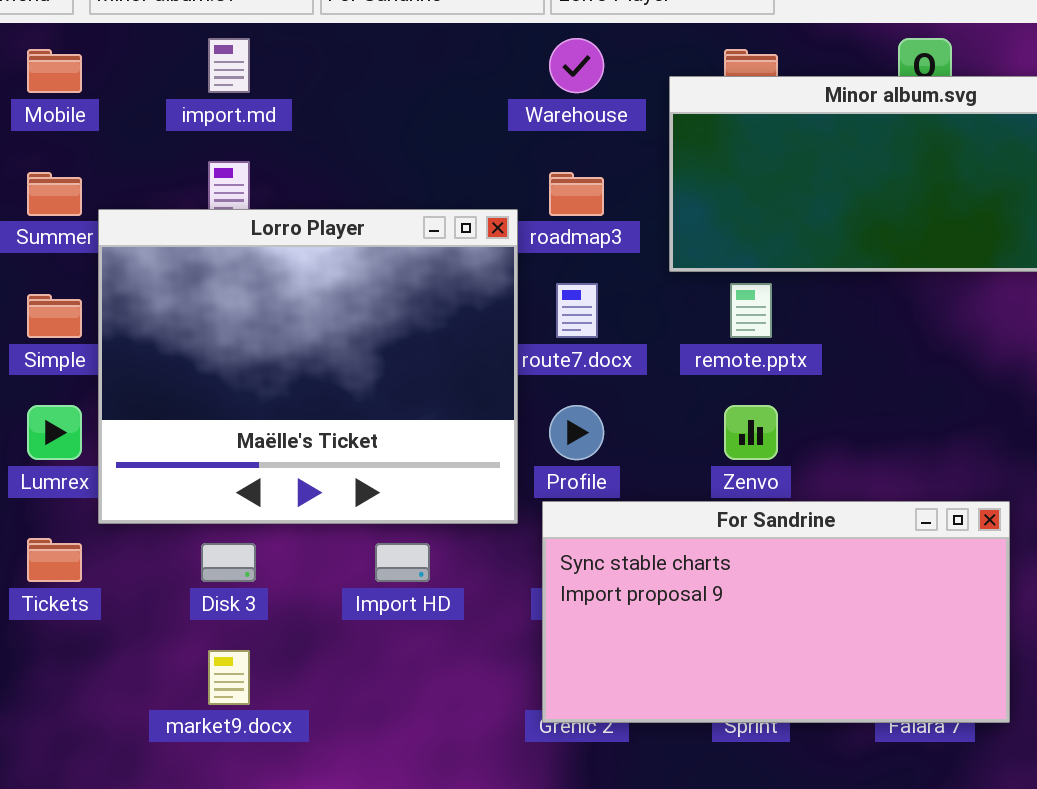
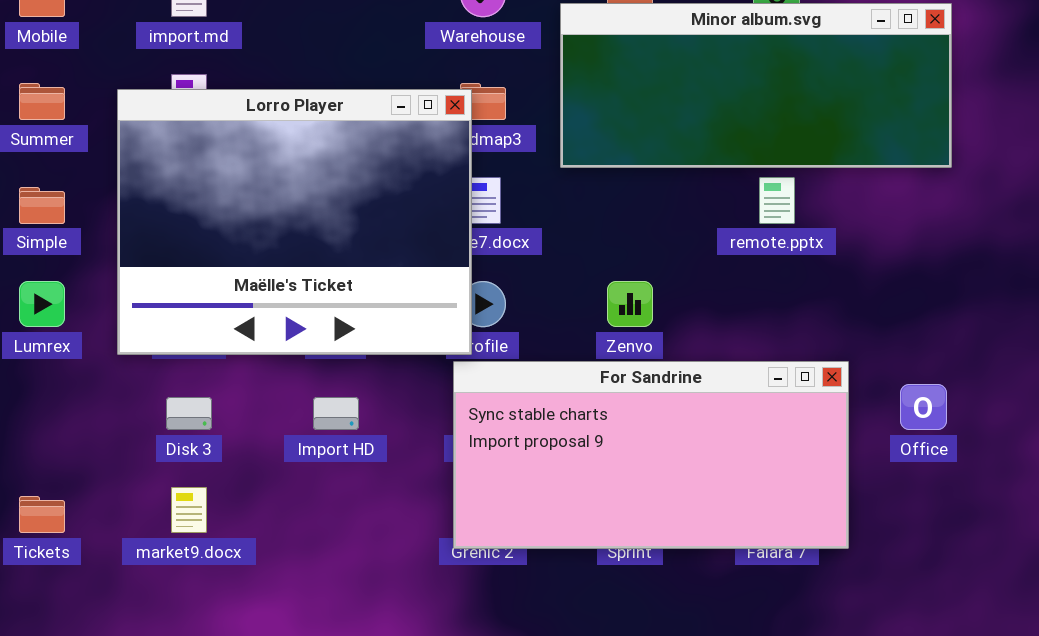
Lorro Player: [98,209,518,524] -> [117,89,472,355], moved
remote.pptx: [730,283,772,338] -> [759,177,795,224], moved
Tickets: [27,538,82,582] -> [19,496,65,533], moved

